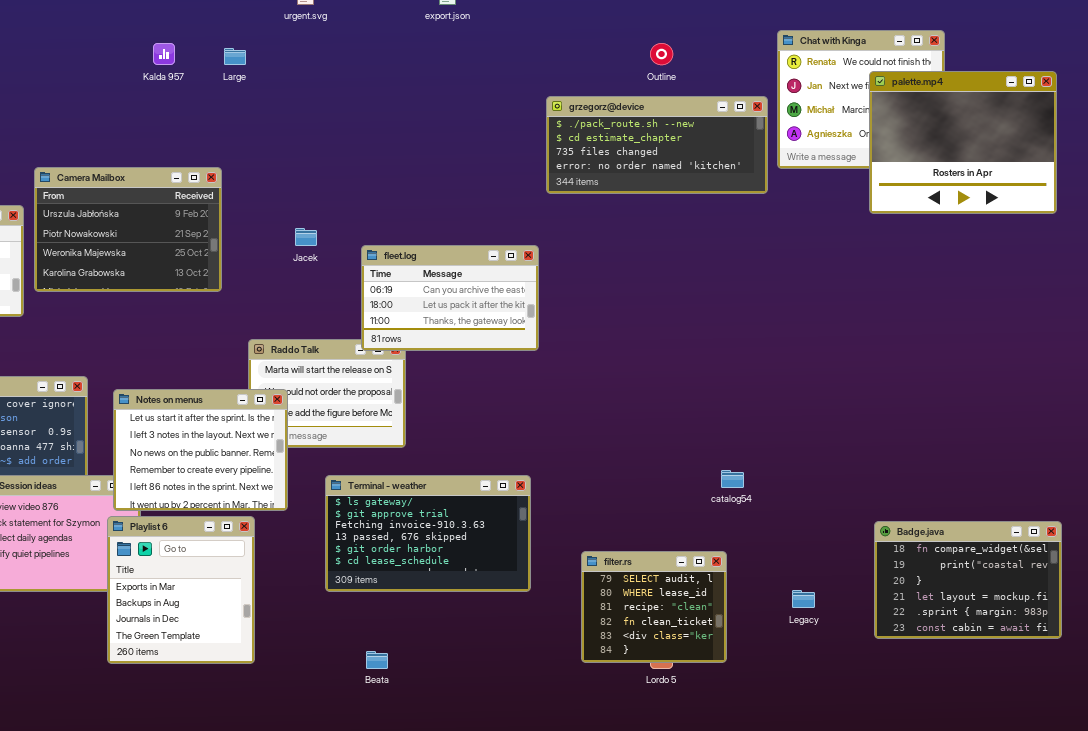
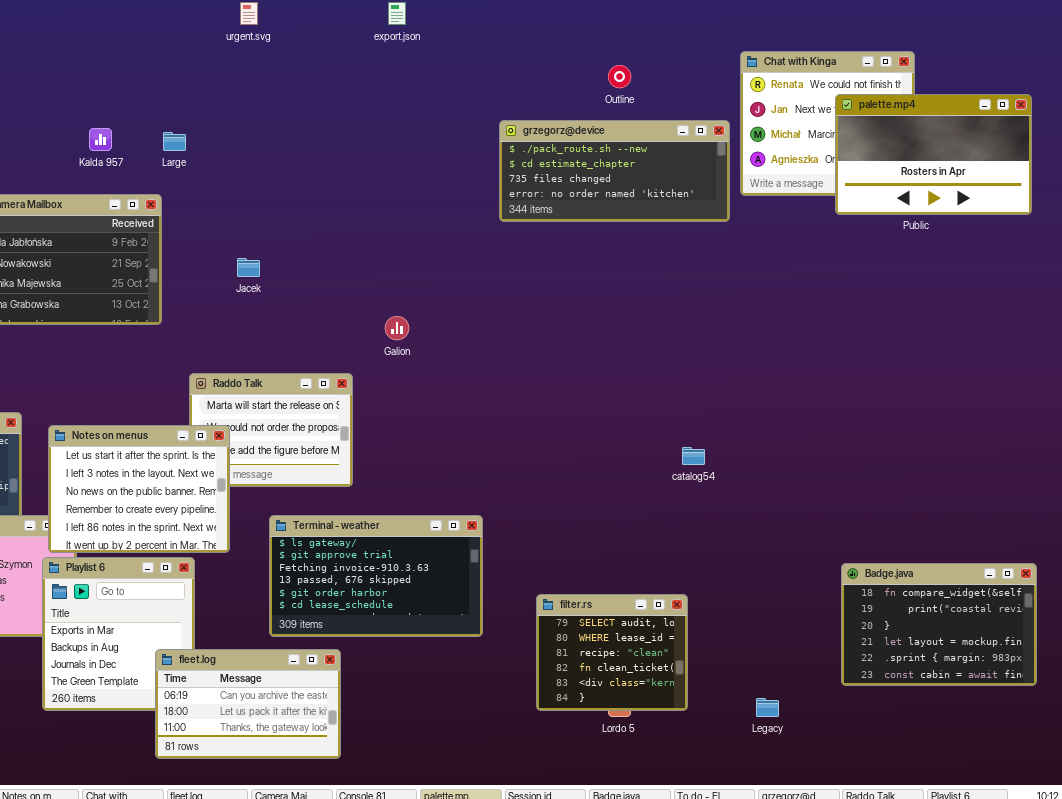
Kalda 957: [153,43,175,65] -> [89,128,112,151], moved
Large: [224,48,246,65] -> [163,132,186,151], moved
palette.mp4: [869,71,1057,214] -> [835,94,1032,215], resized
fleet.log: [361,245,539,351] -> [155,649,341,759], moved
catalog54: [721,470,744,488] -> [682,447,705,465], moved
Legacy: [792,590,815,608] -> [756,698,779,717], moved

